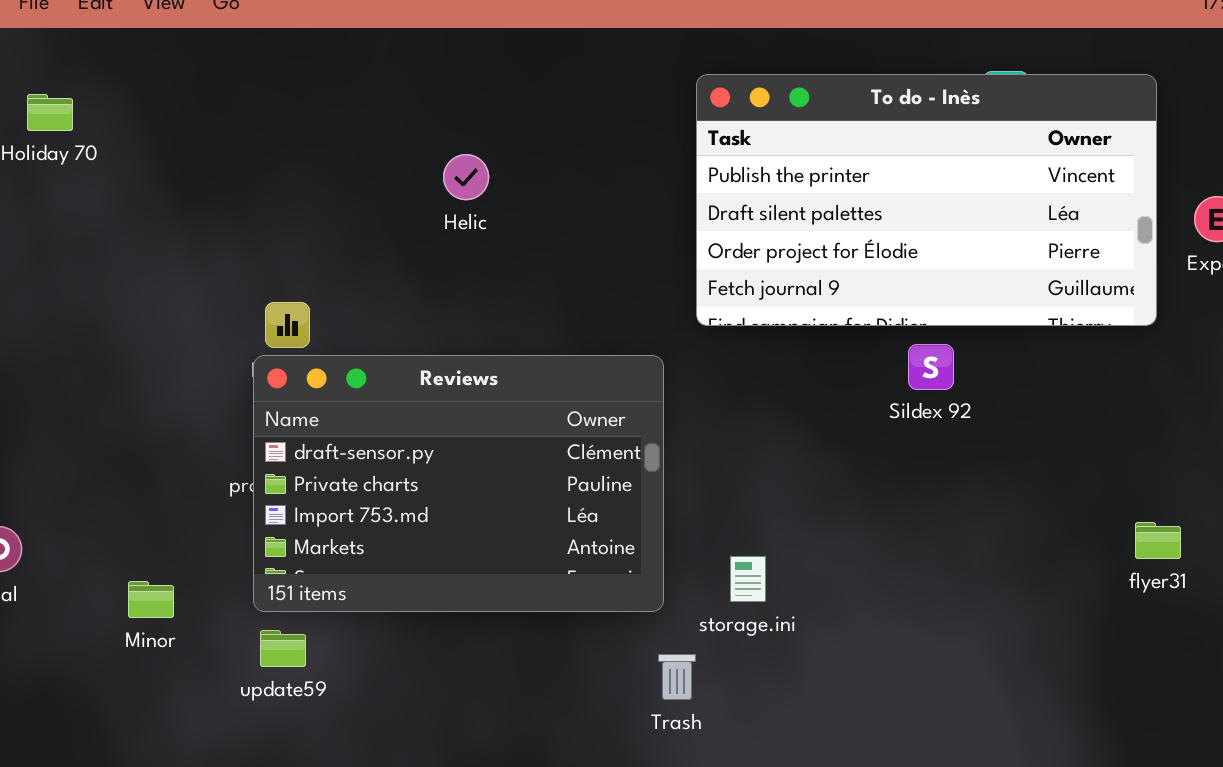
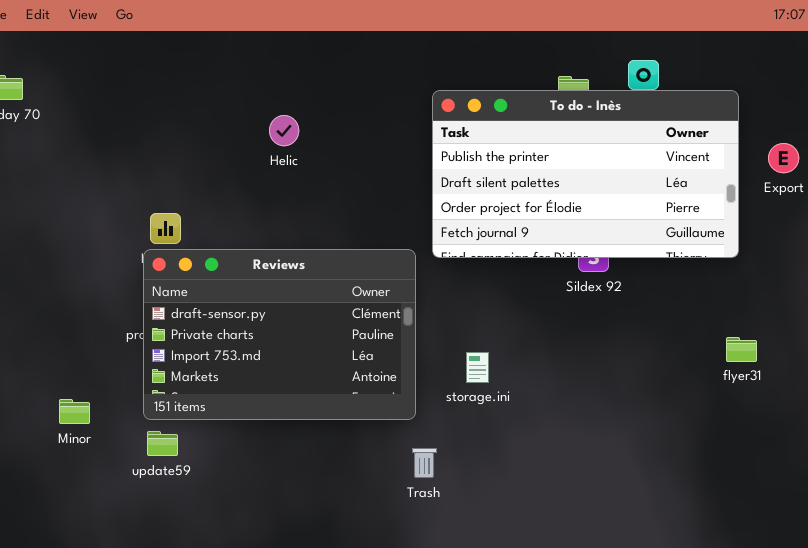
To do - Inès: [696,74,1157,326] -> [432,90,739,258], moved
flyer31: [1135,522,1181,559] -> [726,337,757,362], moved
storage.ini: [730,556,766,602] -> [466,352,489,383], moved

